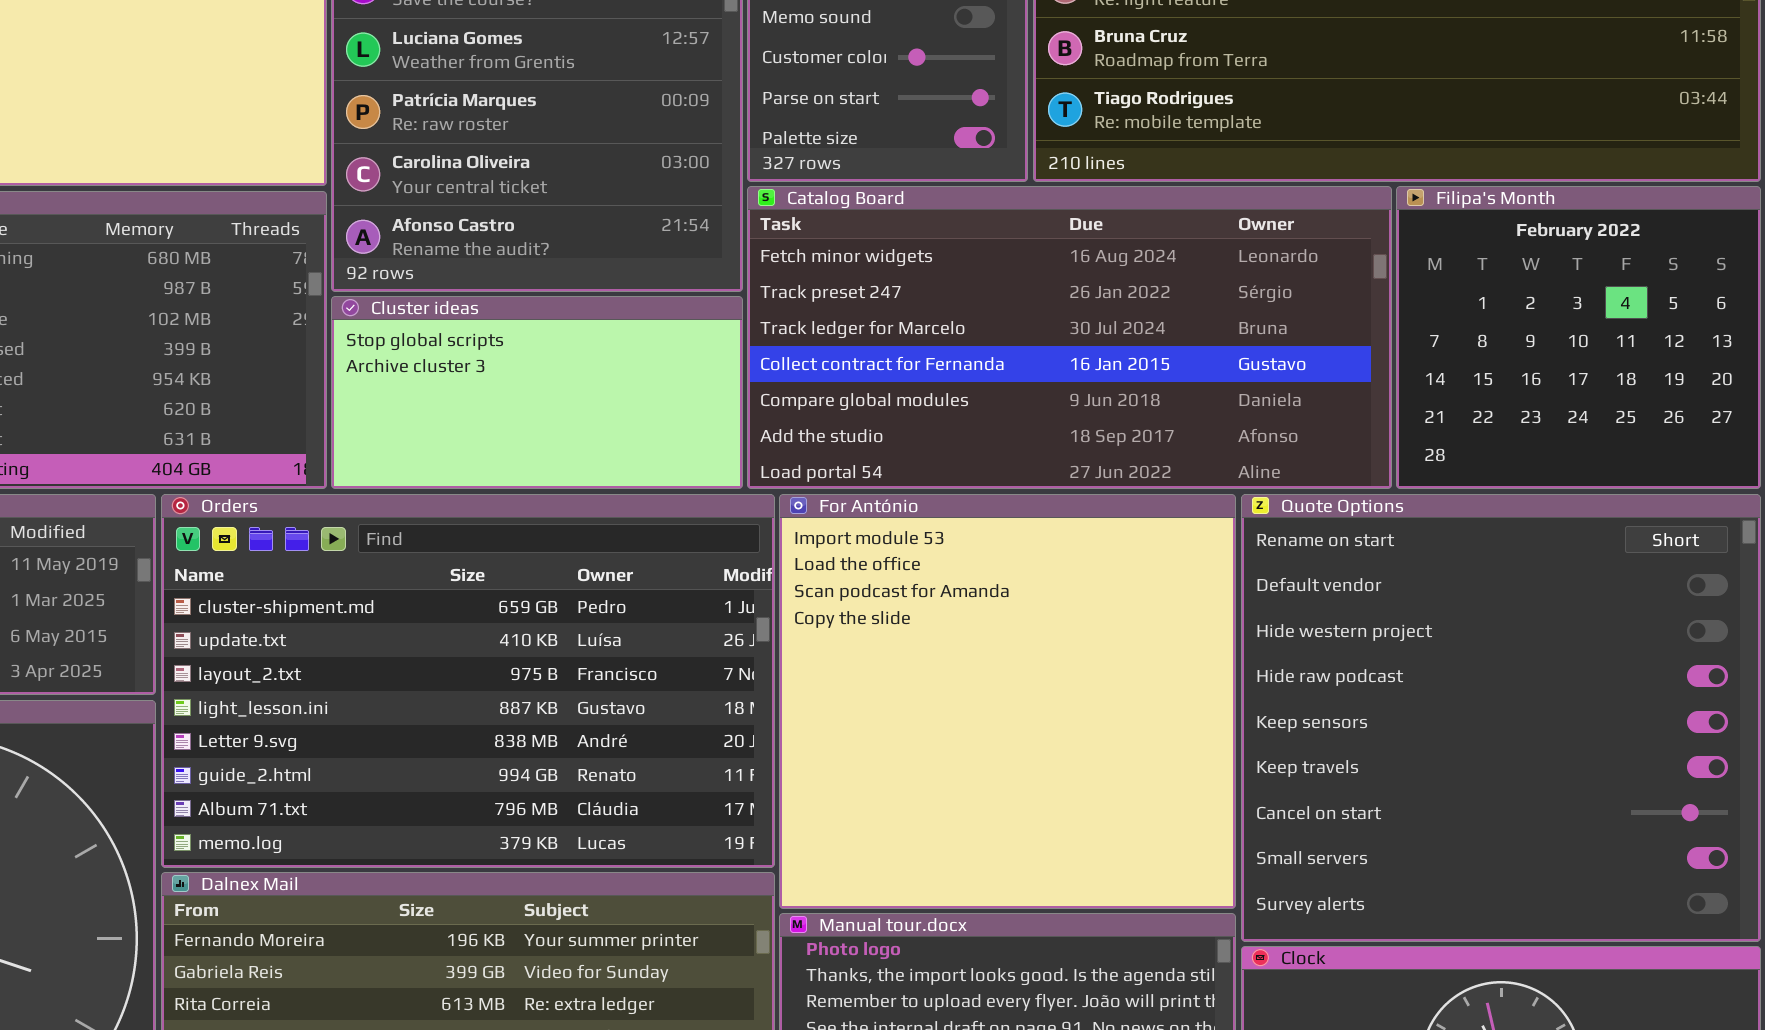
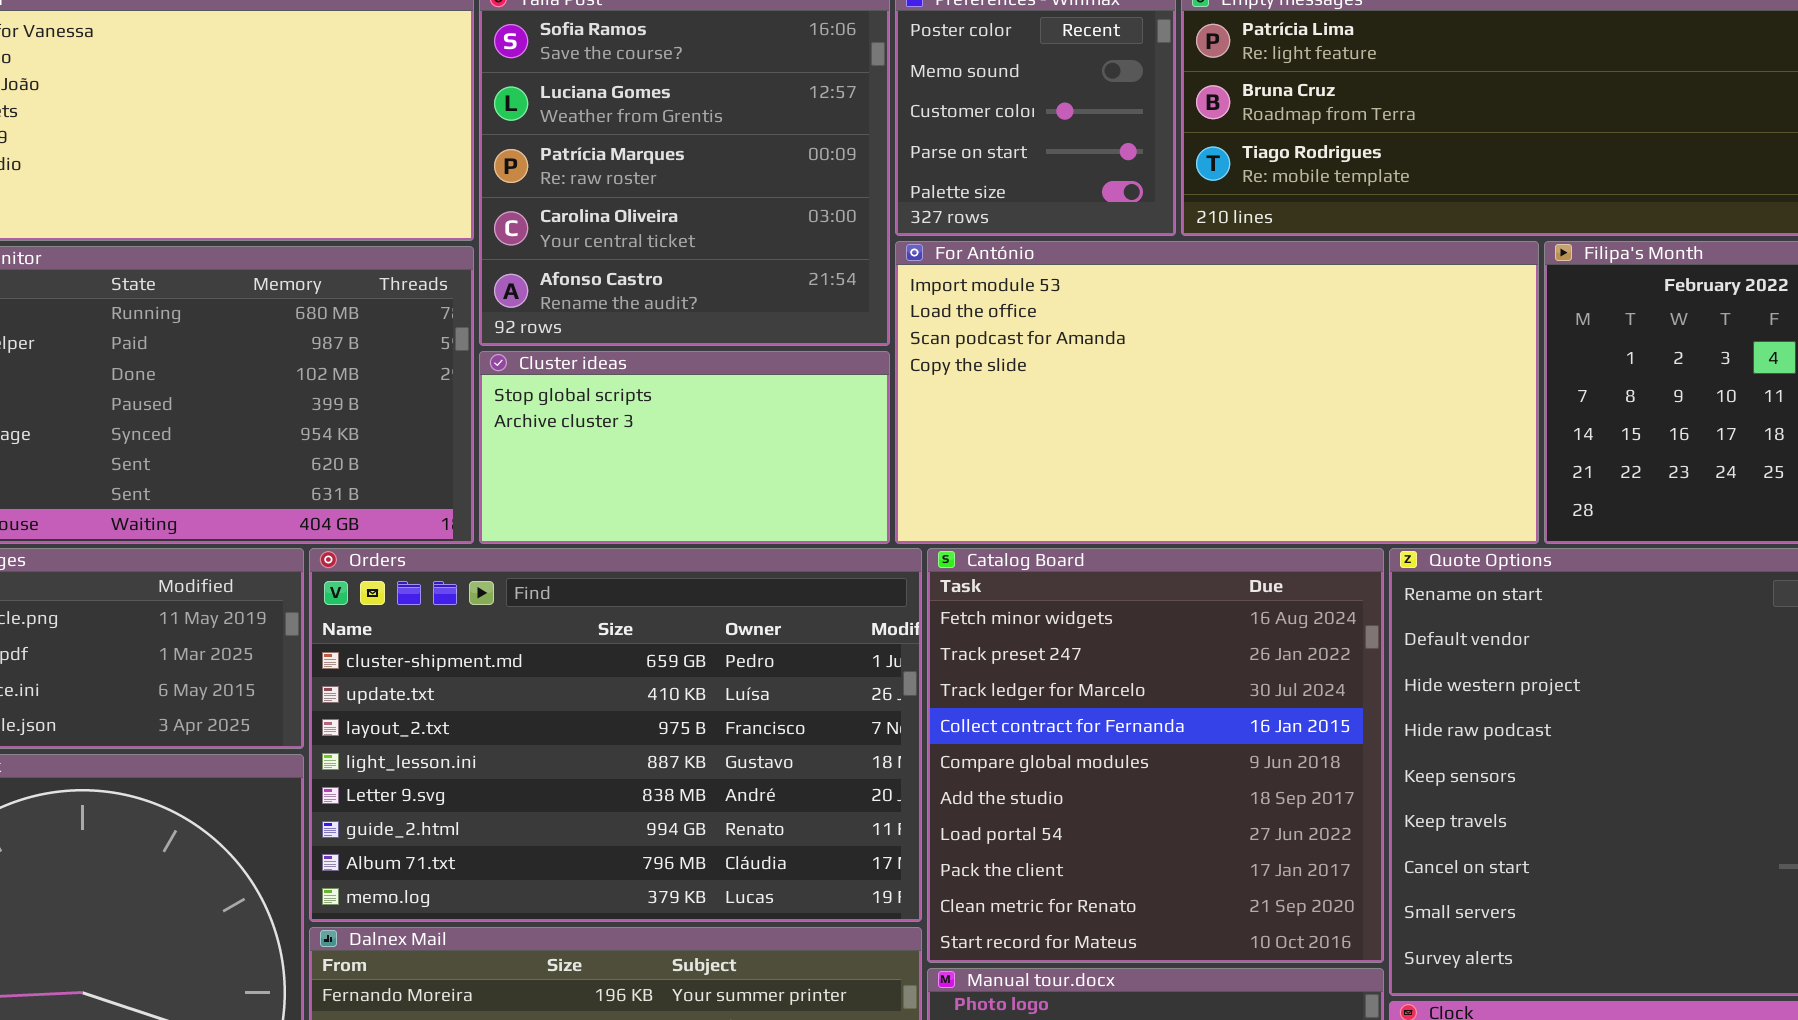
Catalog Board: [747,186,1392,489] -> [927,548,1384,963], moved, resized
For António: [779,494,1236,909] -> [895,241,1539,544], moved, resized

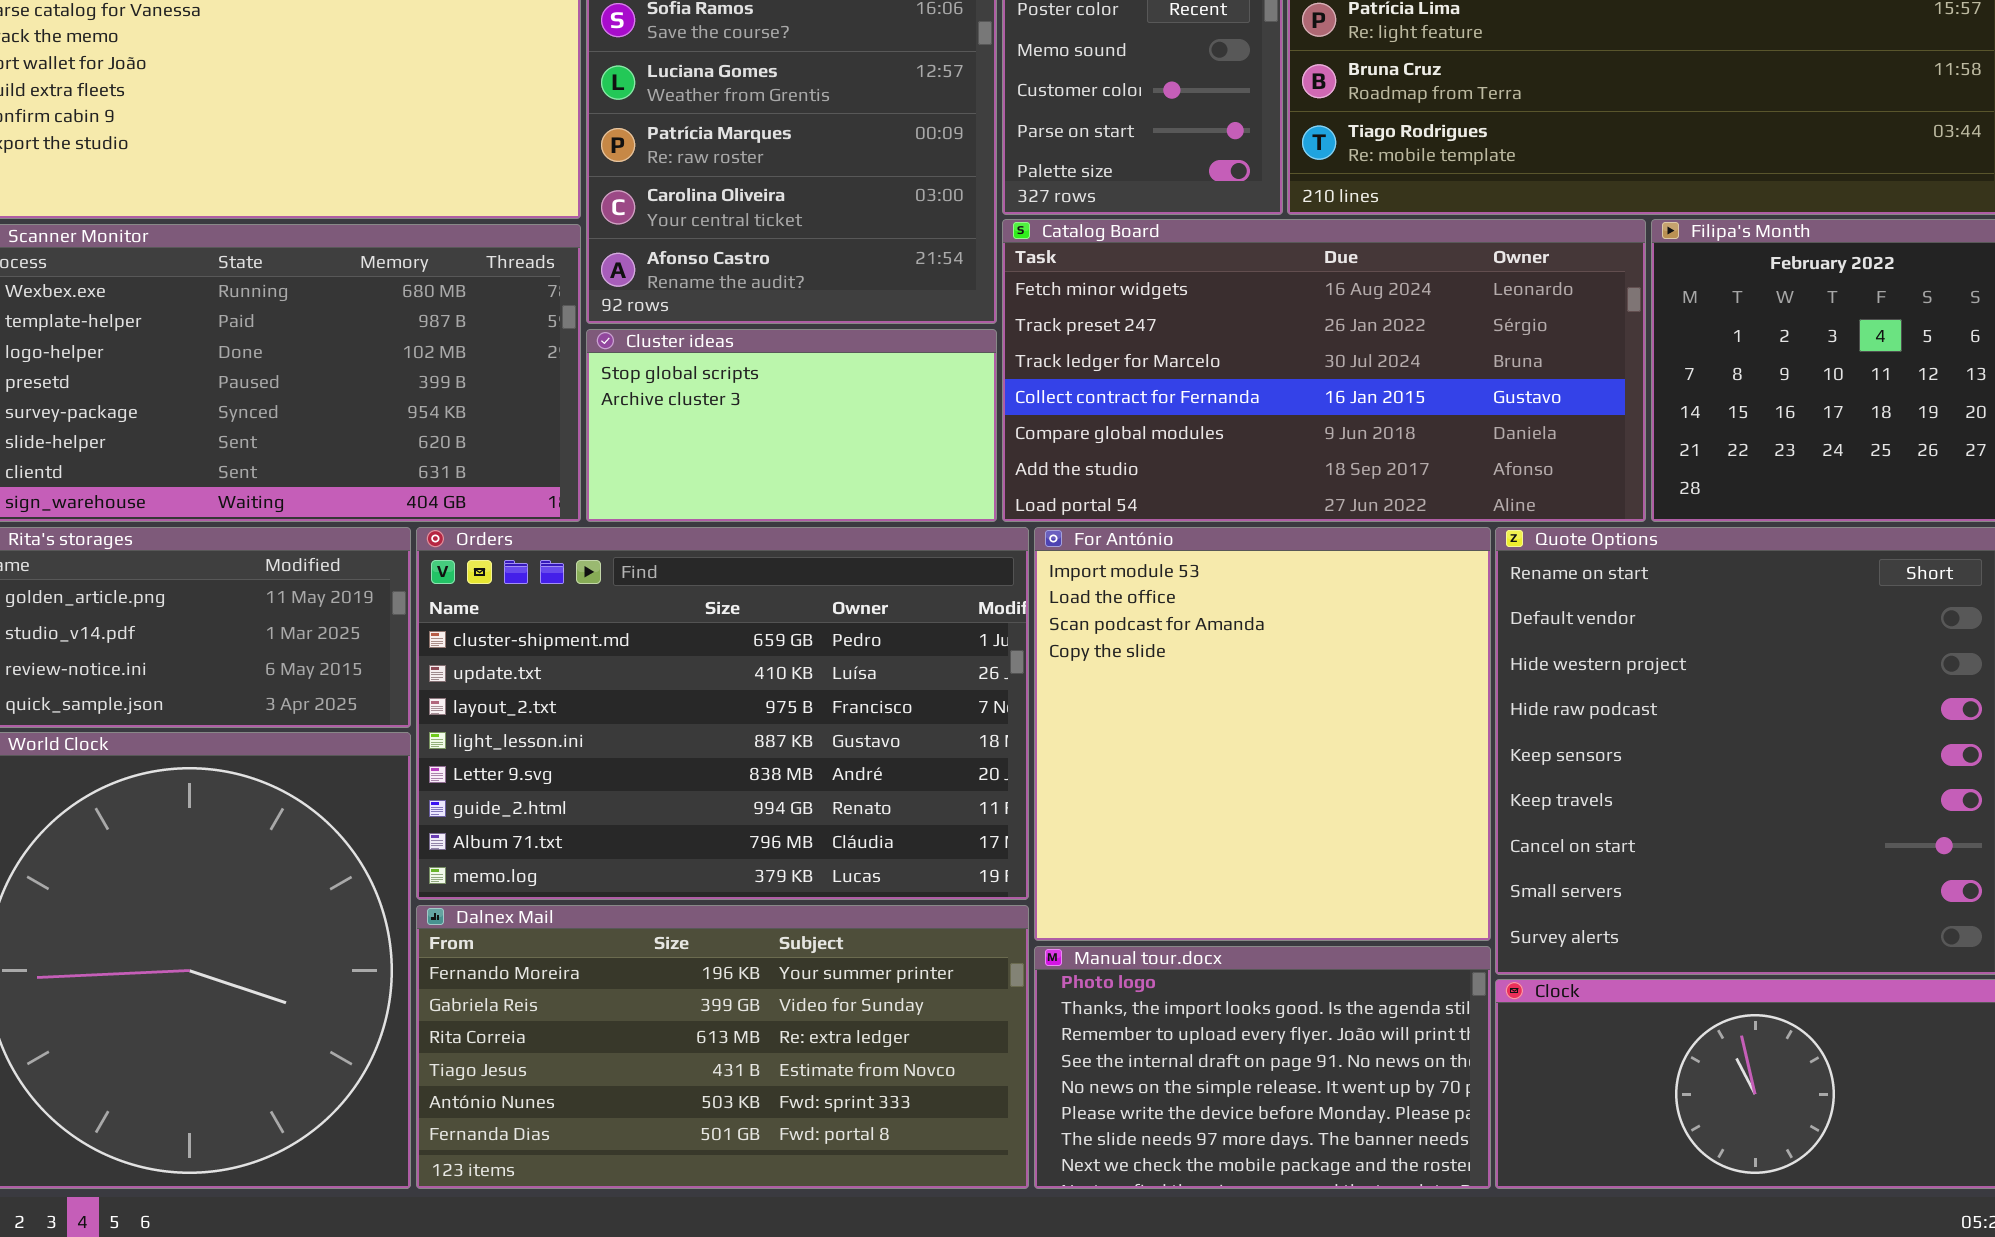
For António: [895,241,1539,544] -> [1034,527,1491,941], moved, resized
Catalog Board: [927,548,1384,963] -> [1002,219,1646,522], moved, resized

